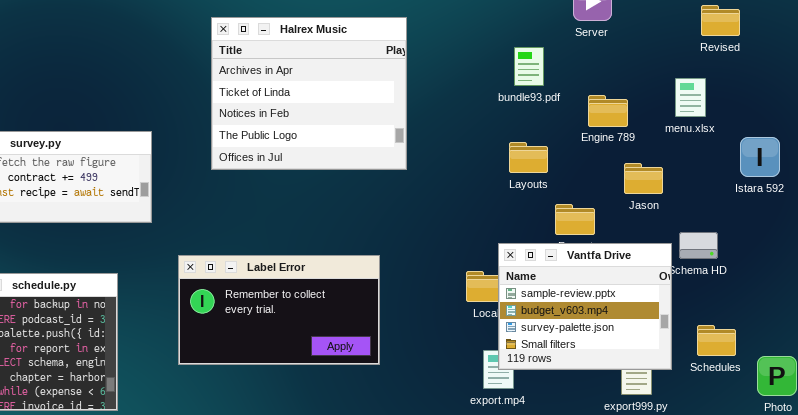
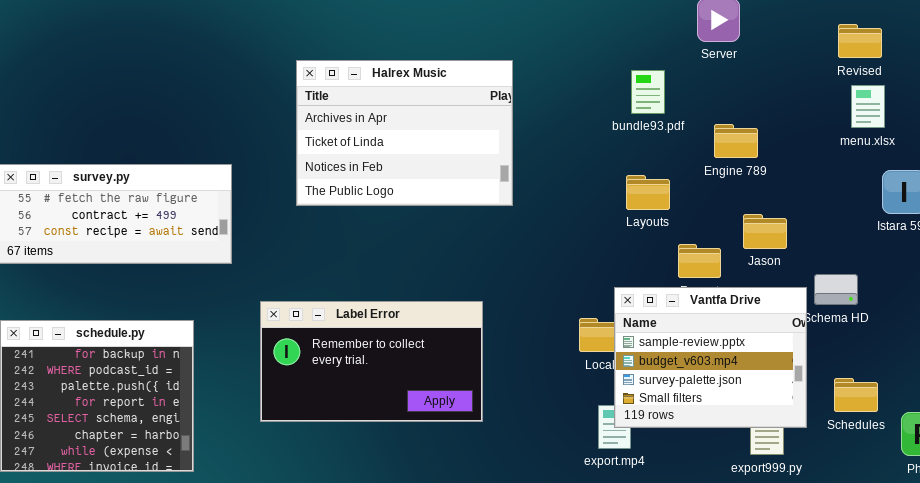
Halrex Music: [211,17,407,170] -> [296,60,513,206], resized
menu.xlsx: [675,78,706,117] -> [851,85,885,128], moved
Jason: [624,163,663,194] -> [743,214,787,249], moved

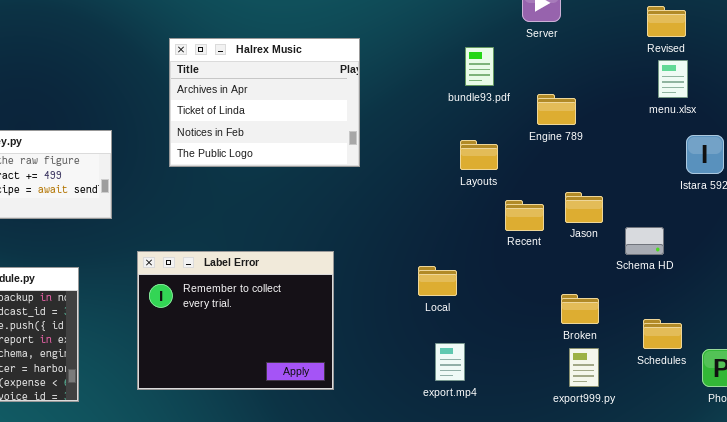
Jason: [743,214,787,249] -> [565,192,603,223], moved
Vantfa Drive: [614,287,807,428] -> none, closed
Label Error: [260,301,483,422] -> [137,251,334,390], resized

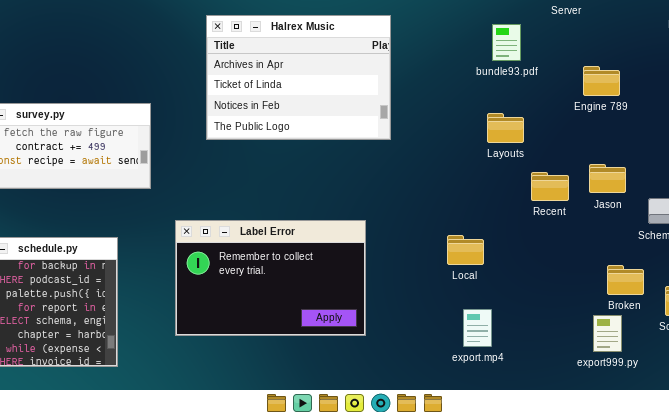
Engine 789: [537,94,576,125] -> [583,66,620,96], moved
Label Error: [137,251,334,390] -> [175,220,366,336], resized
Broken: [561,294,599,324] -> [607,265,644,295], moved

